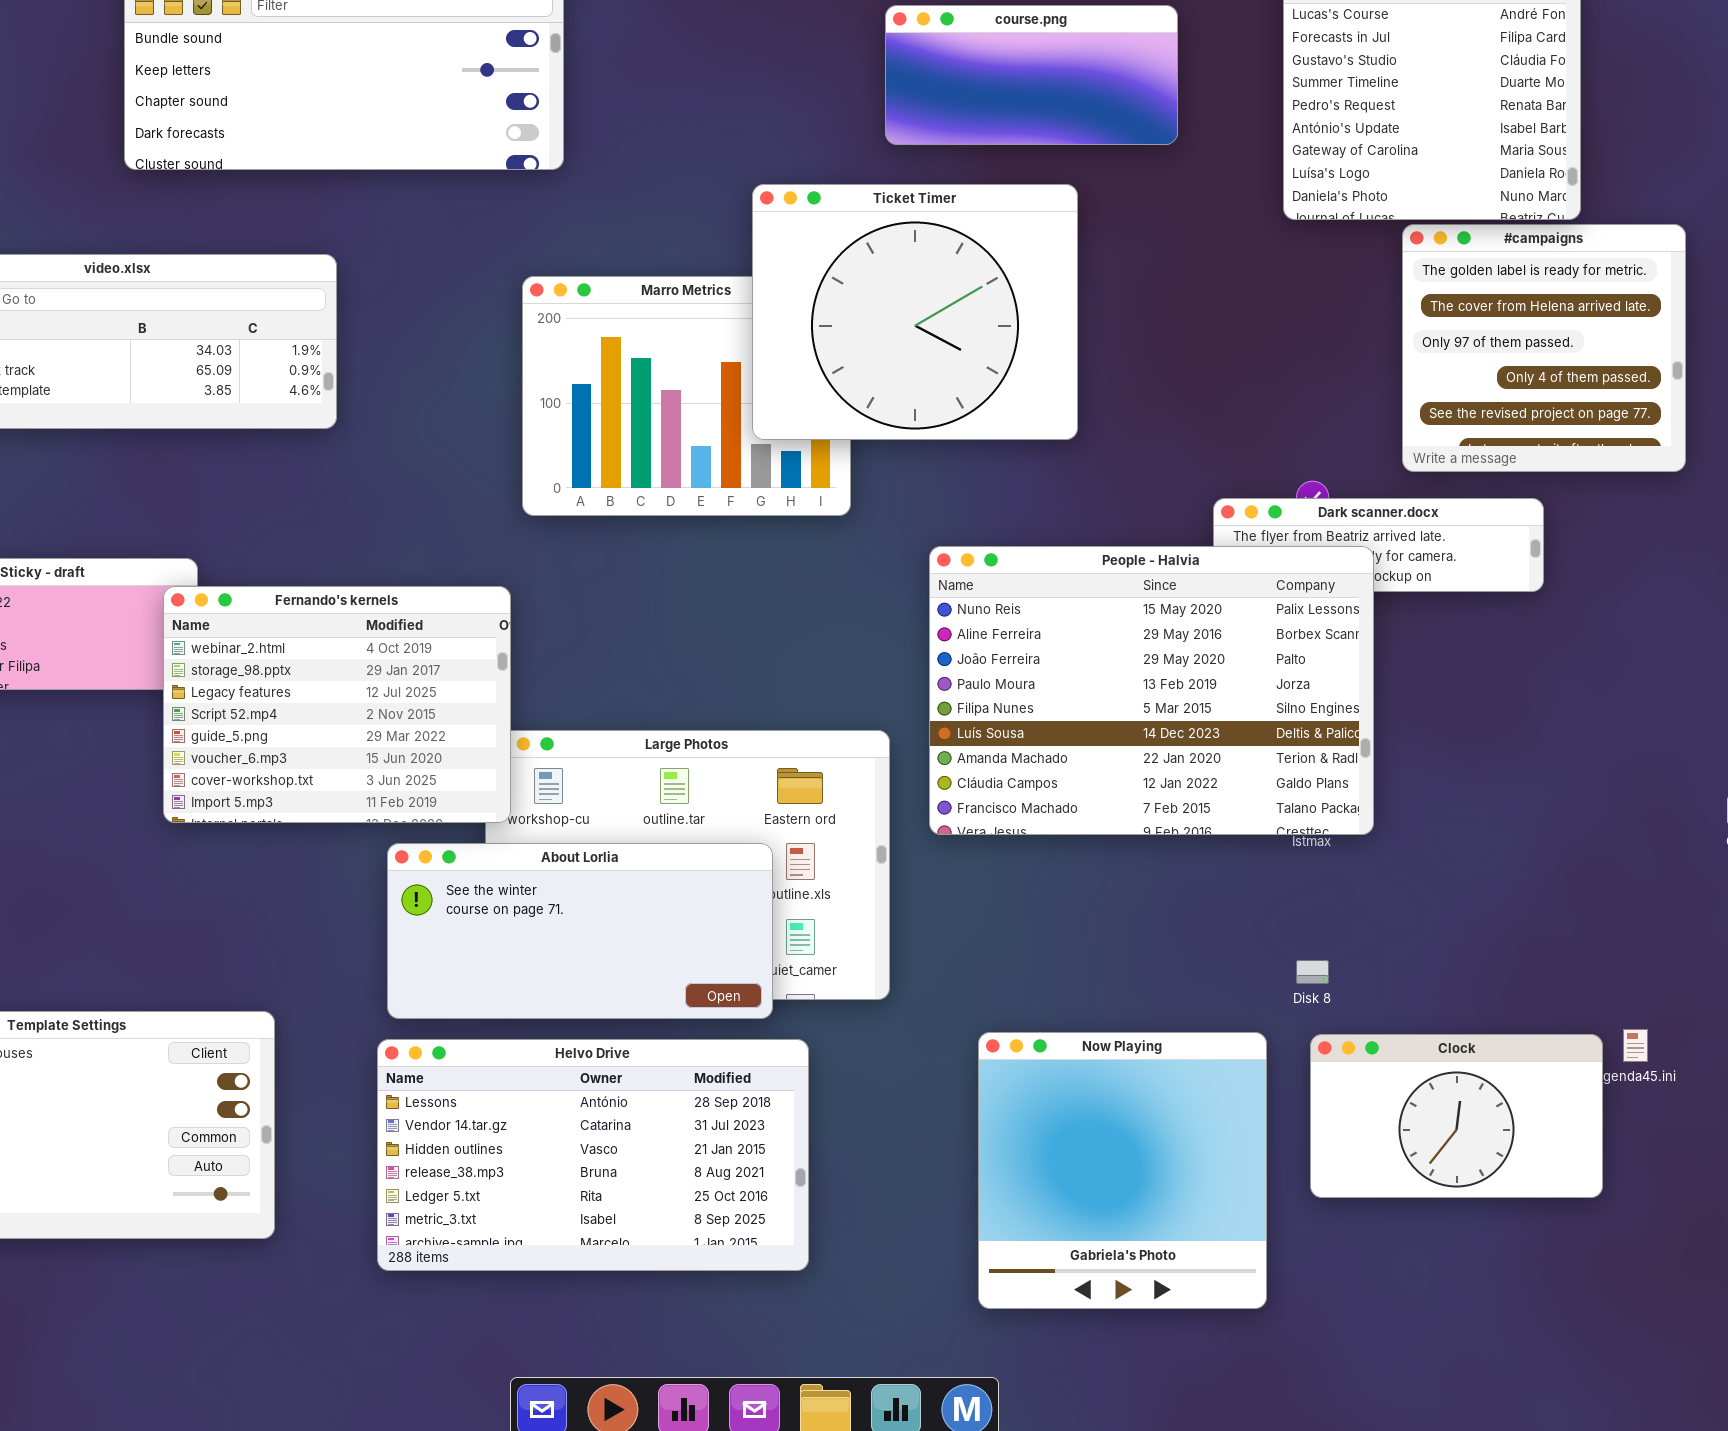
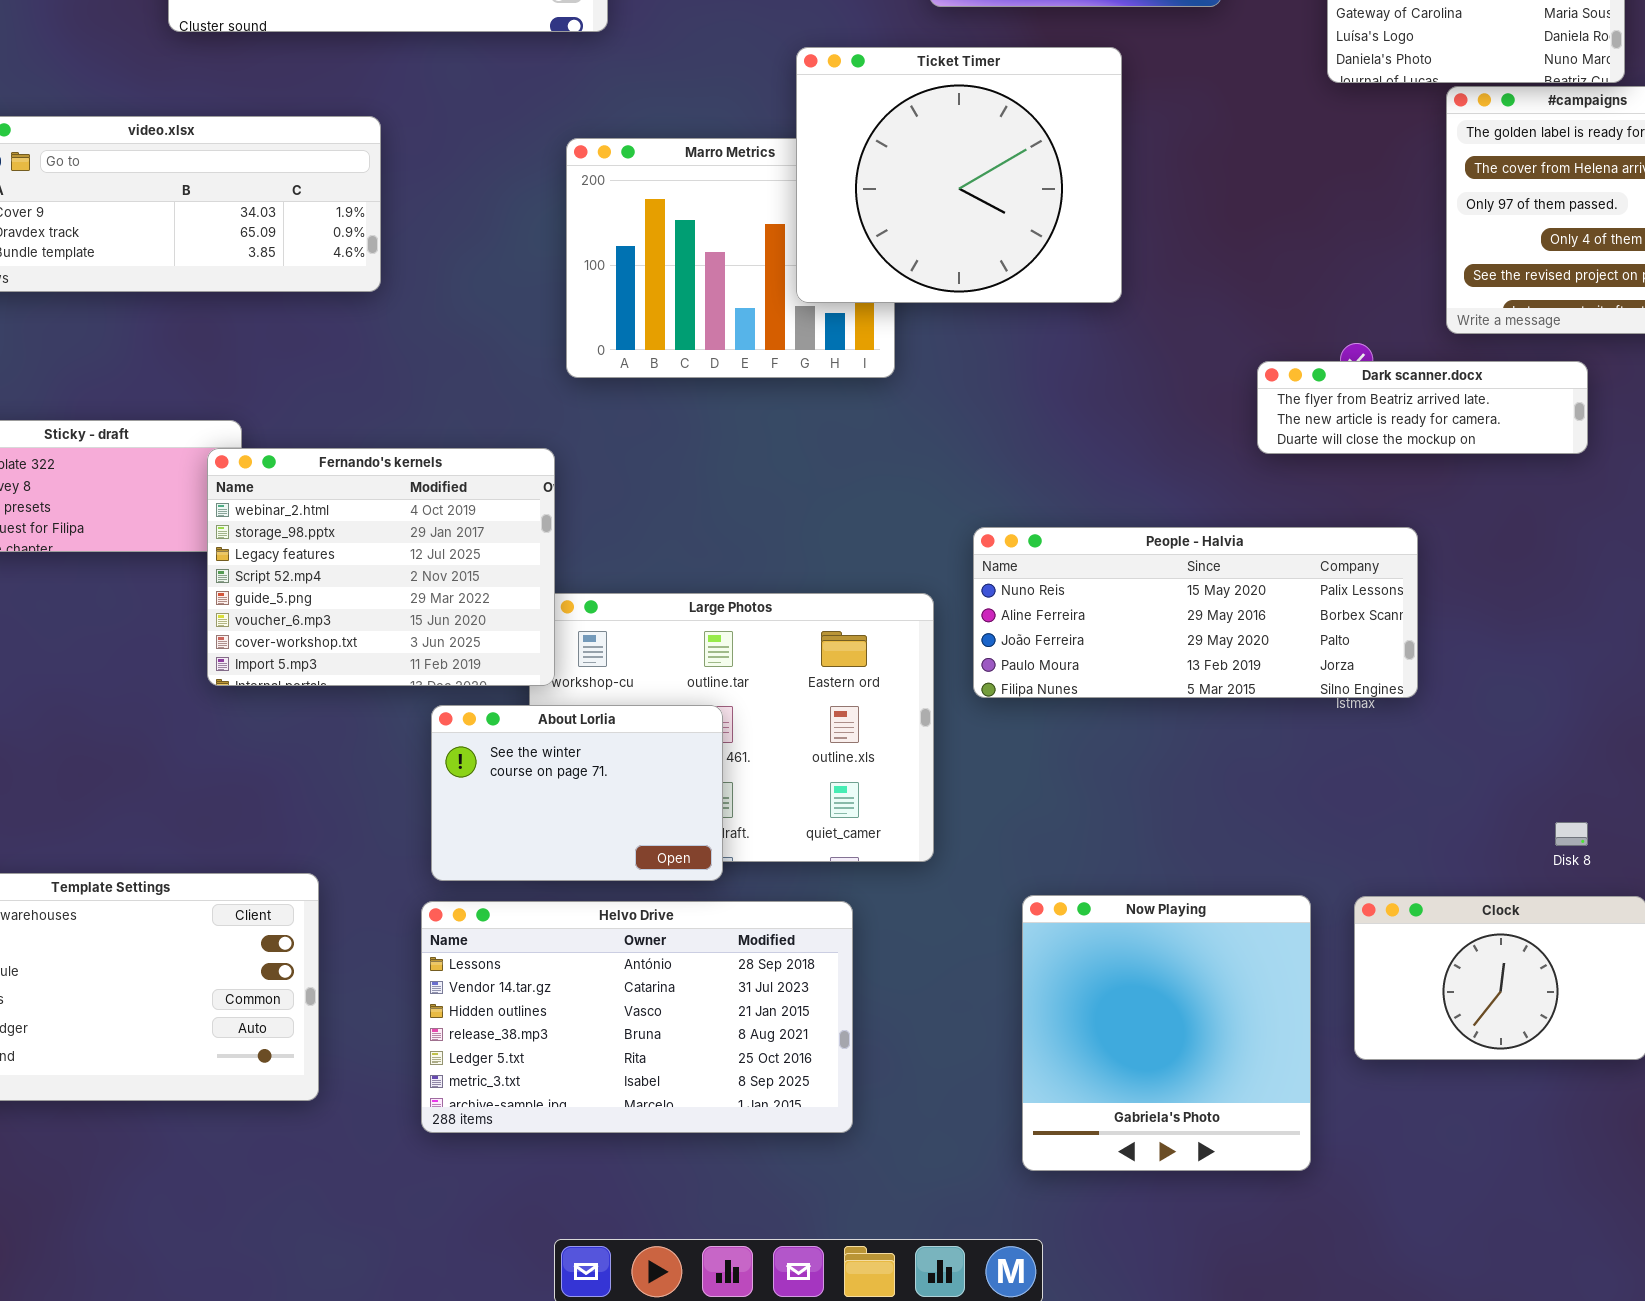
People - Halvia: [929,546,1374,835] -> [973,527,1418,698], resized
About Lorlia: [387,843,773,1019] -> [431,705,723,881], resized
Disk 8: [1296,960,1329,984] -> [1555,822,1588,846], moved

